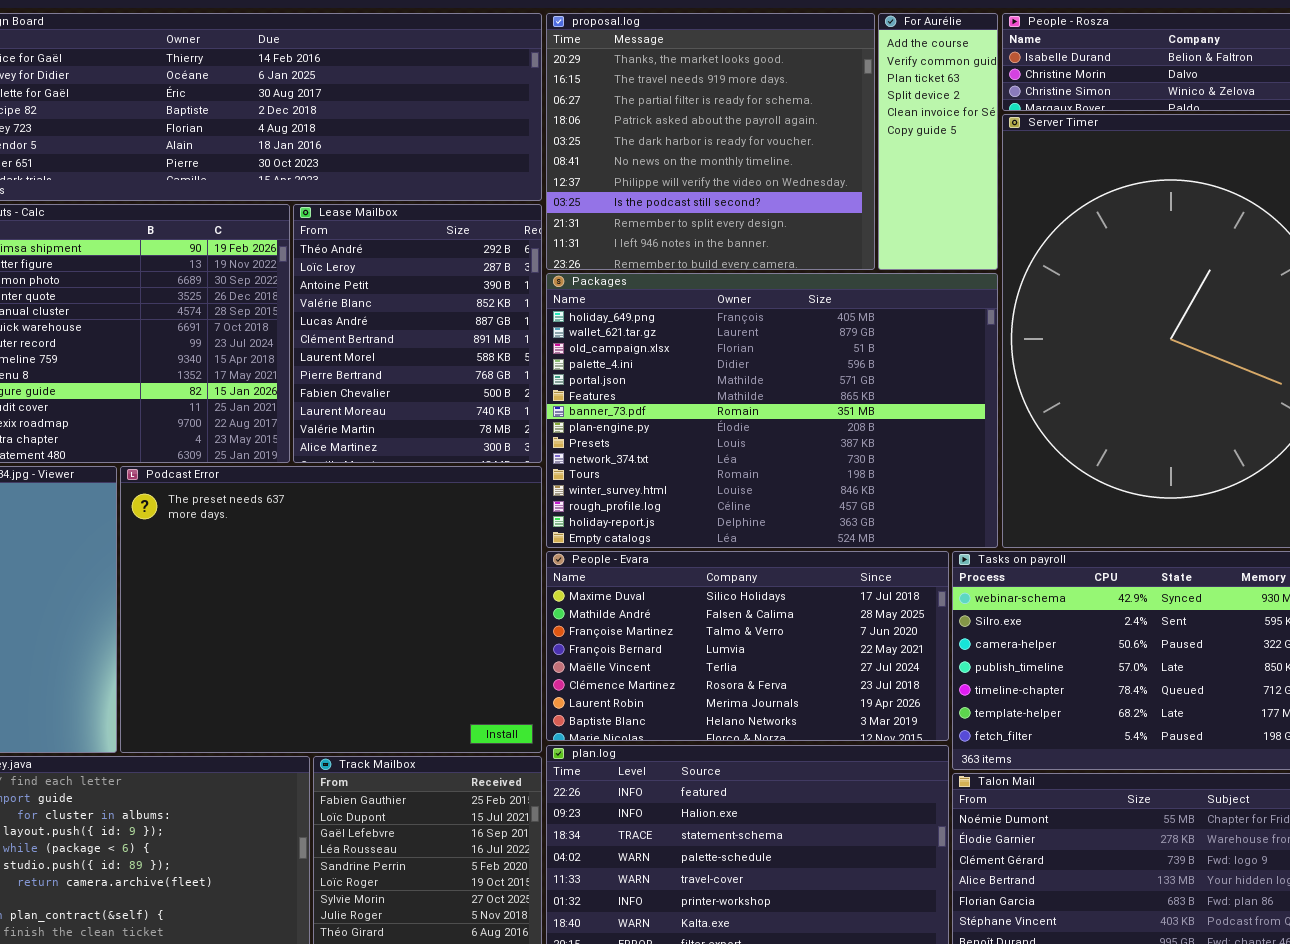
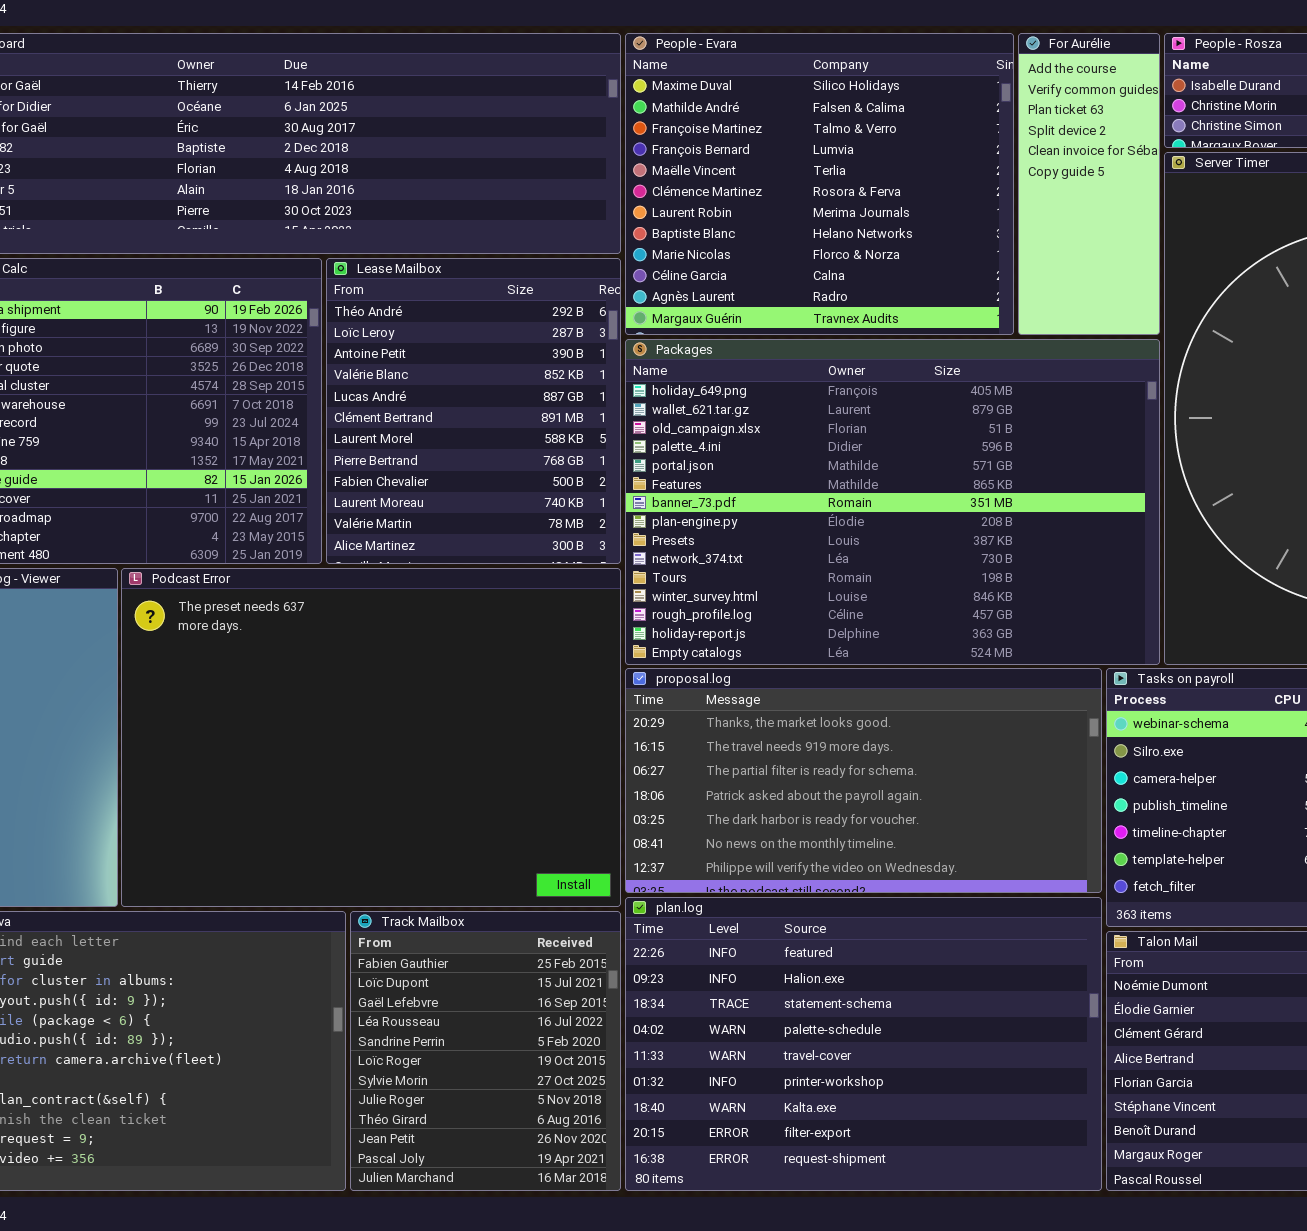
proposal.log: [546,13,875,270] -> [625,668,1102,893], moved, resized
People - Evara: [546,551,949,741] -> [625,33,1014,335], moved, resized

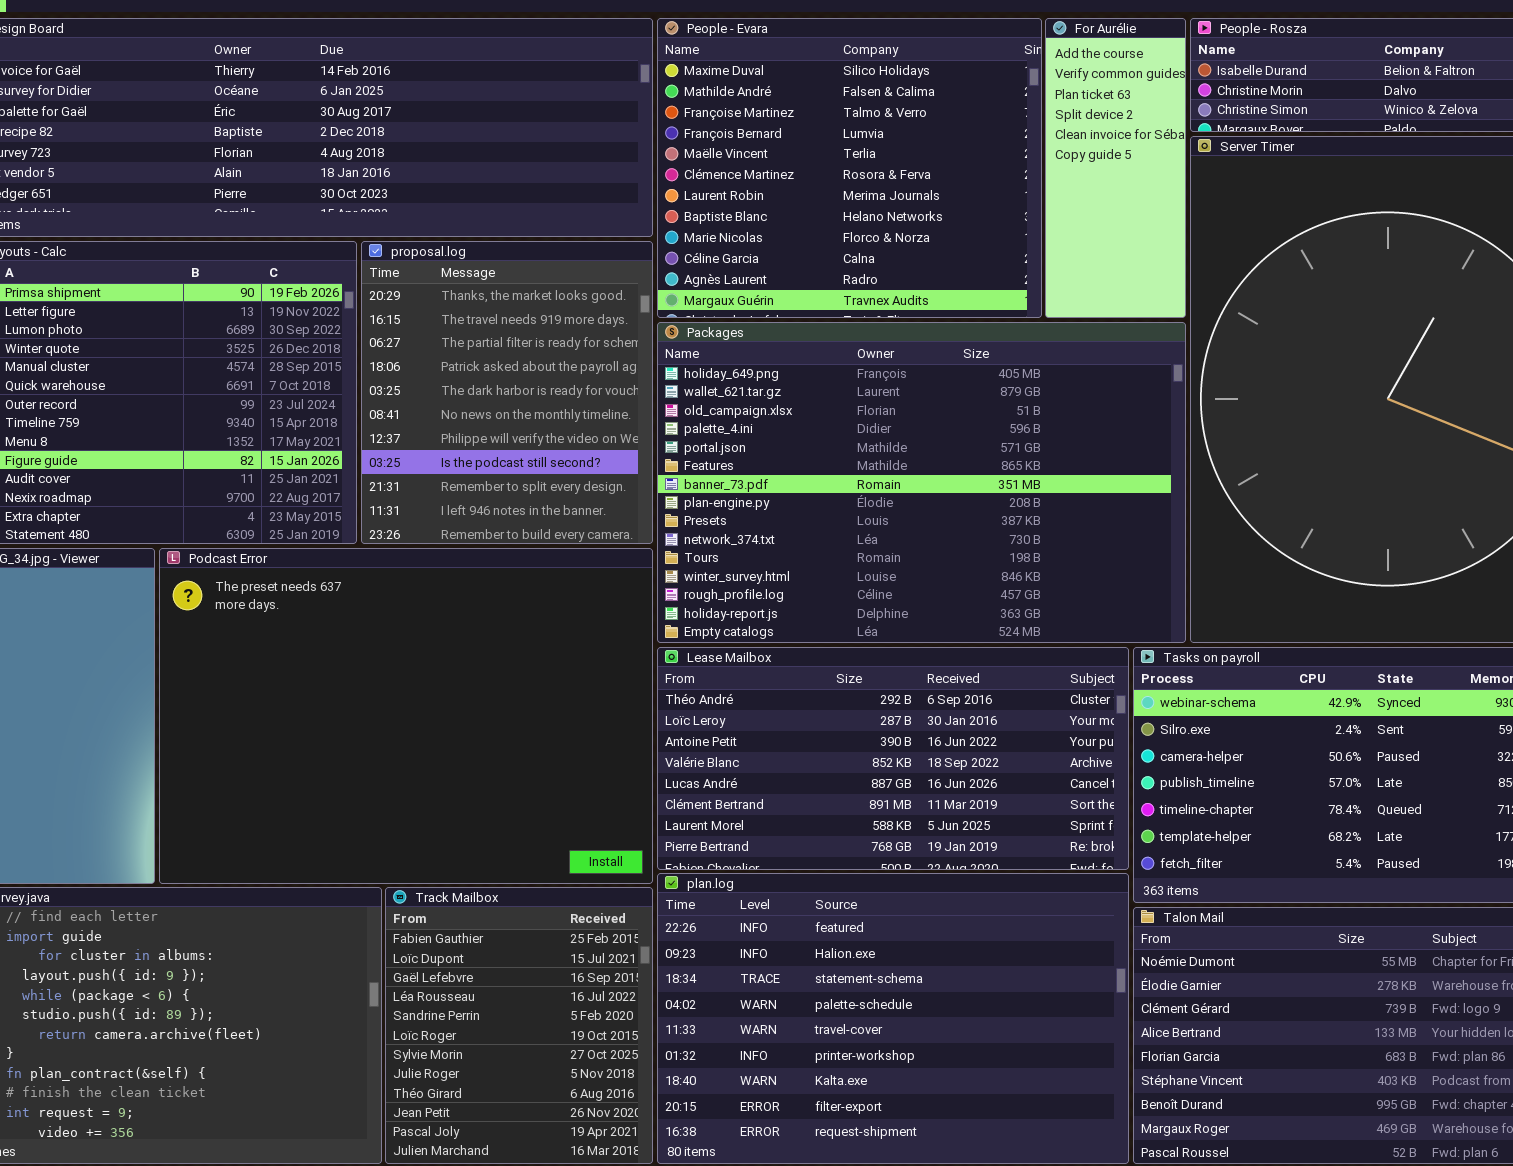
Lease Mailbox: [326,258,621,564] -> [657,647,1129,870], moved, resized
proposal.log: [625,668,1102,893] -> [361,241,653,544], moved, resized

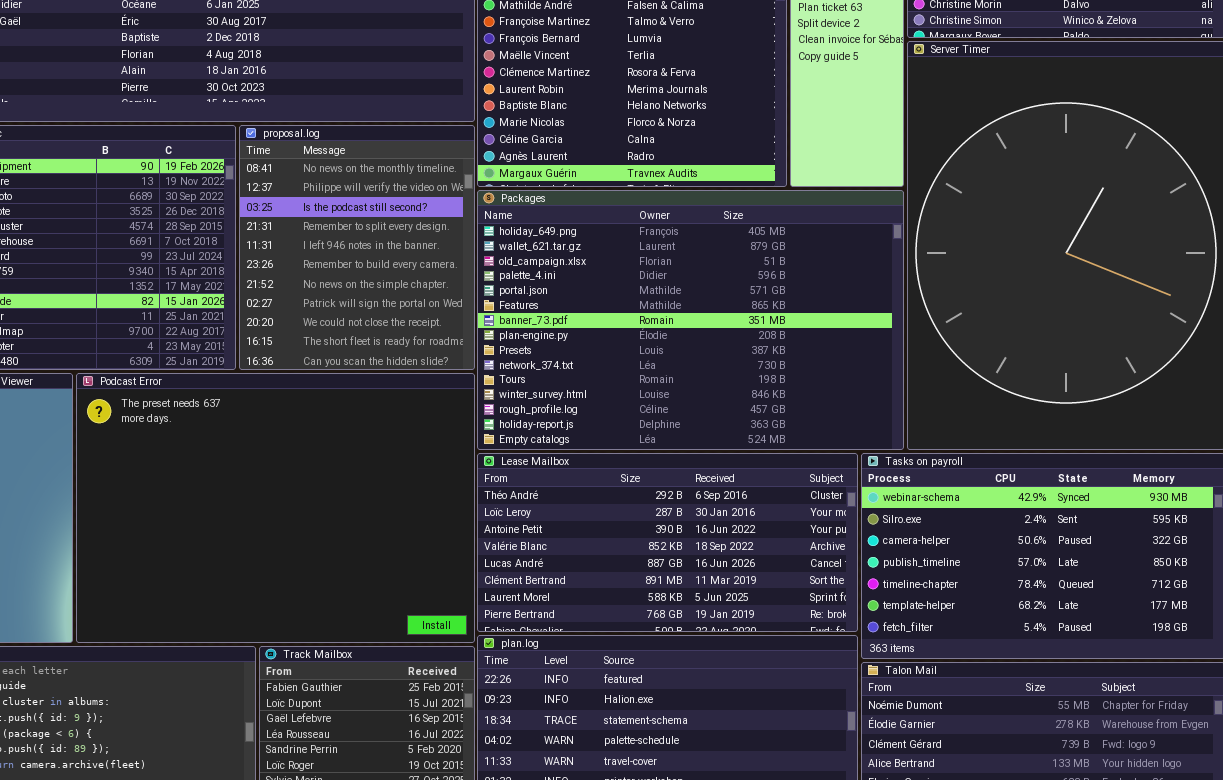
proposal.log: [361,241,653,544] -> [239,125,475,370], scrolled down 5 rows

